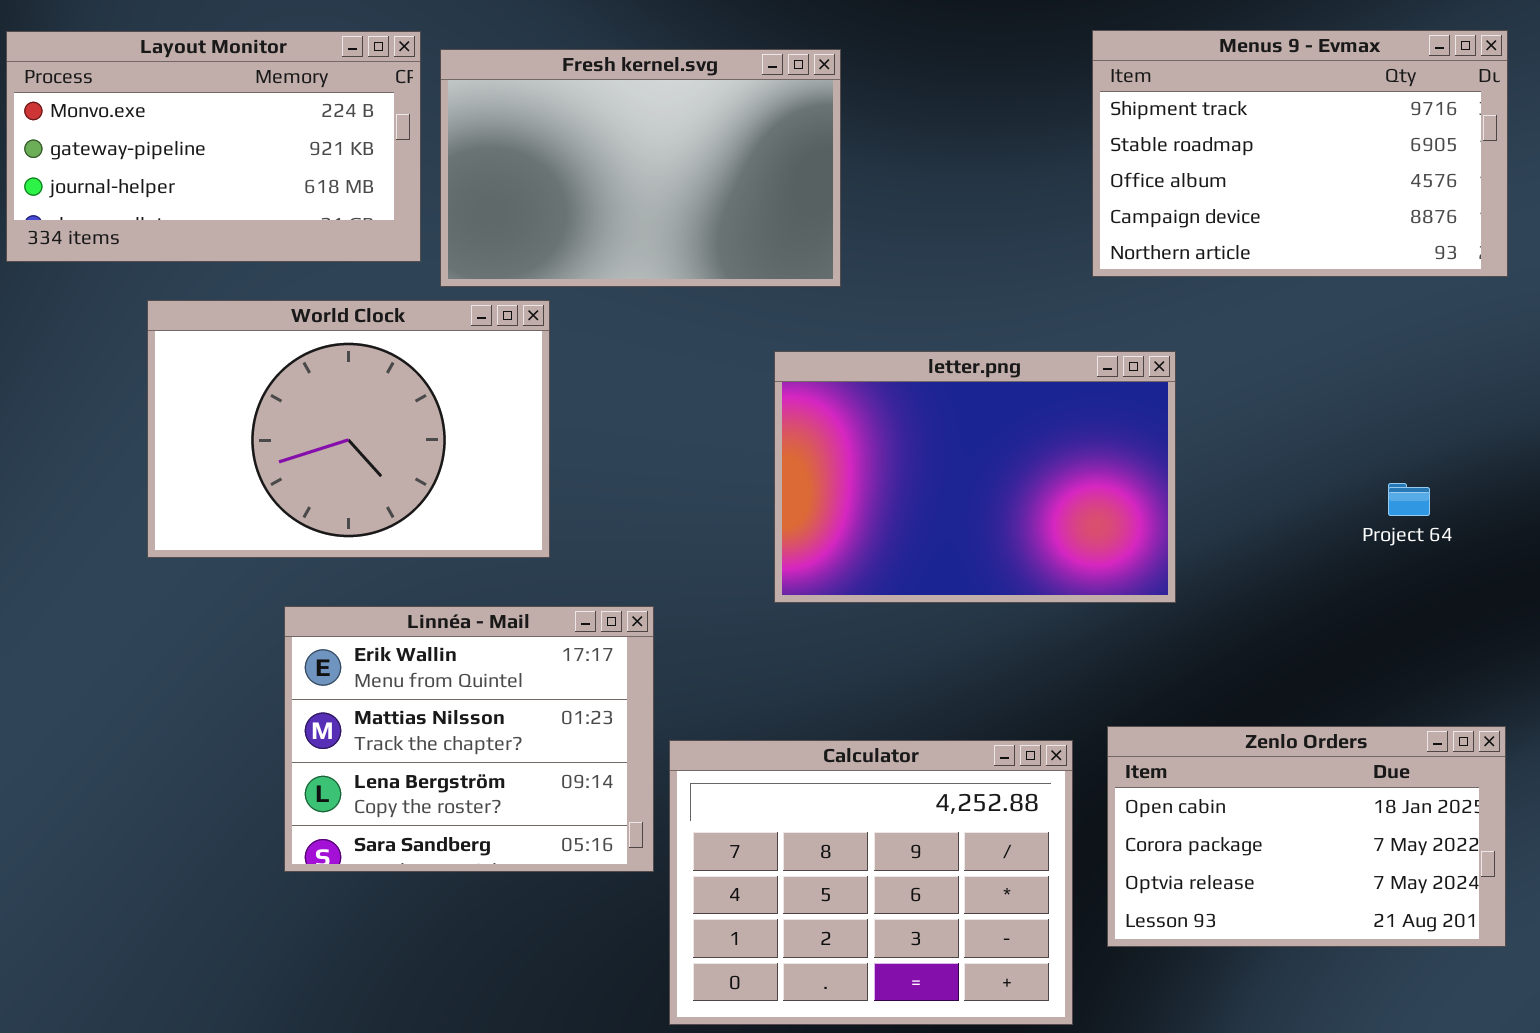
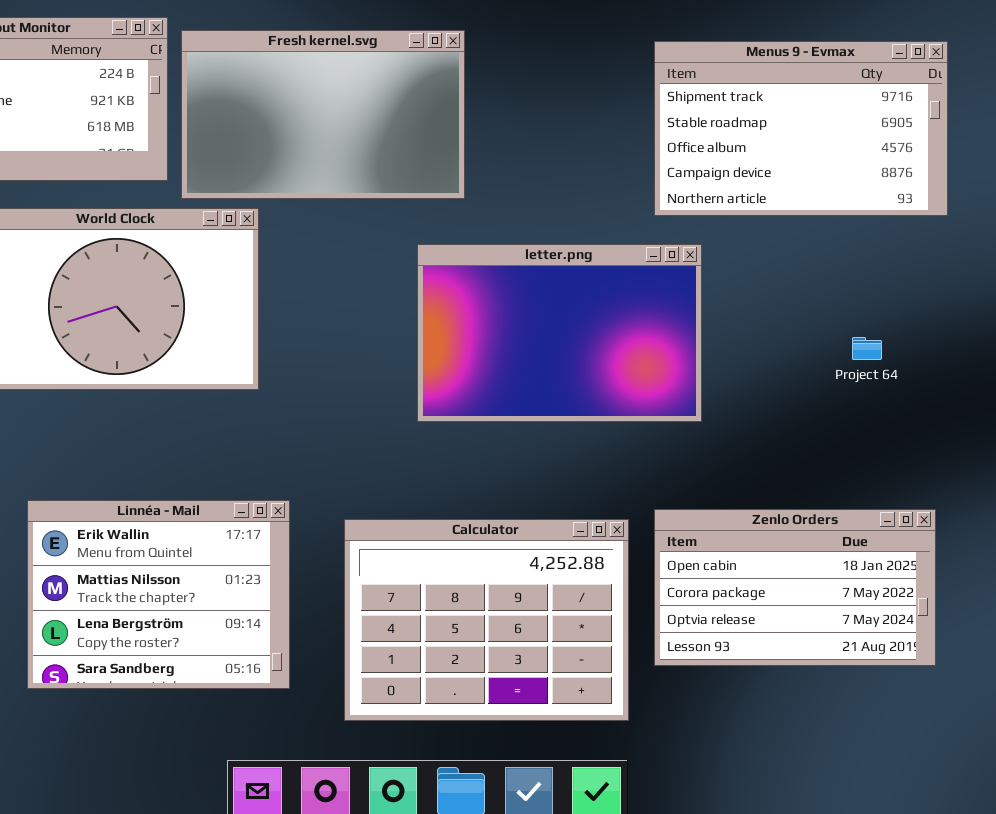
Menus 9 - Evmax: [1092,30,1508,277] -> [654,41,948,216], moved
Linnéa - Mail: [284,606,654,872] -> [27,500,290,689], moved

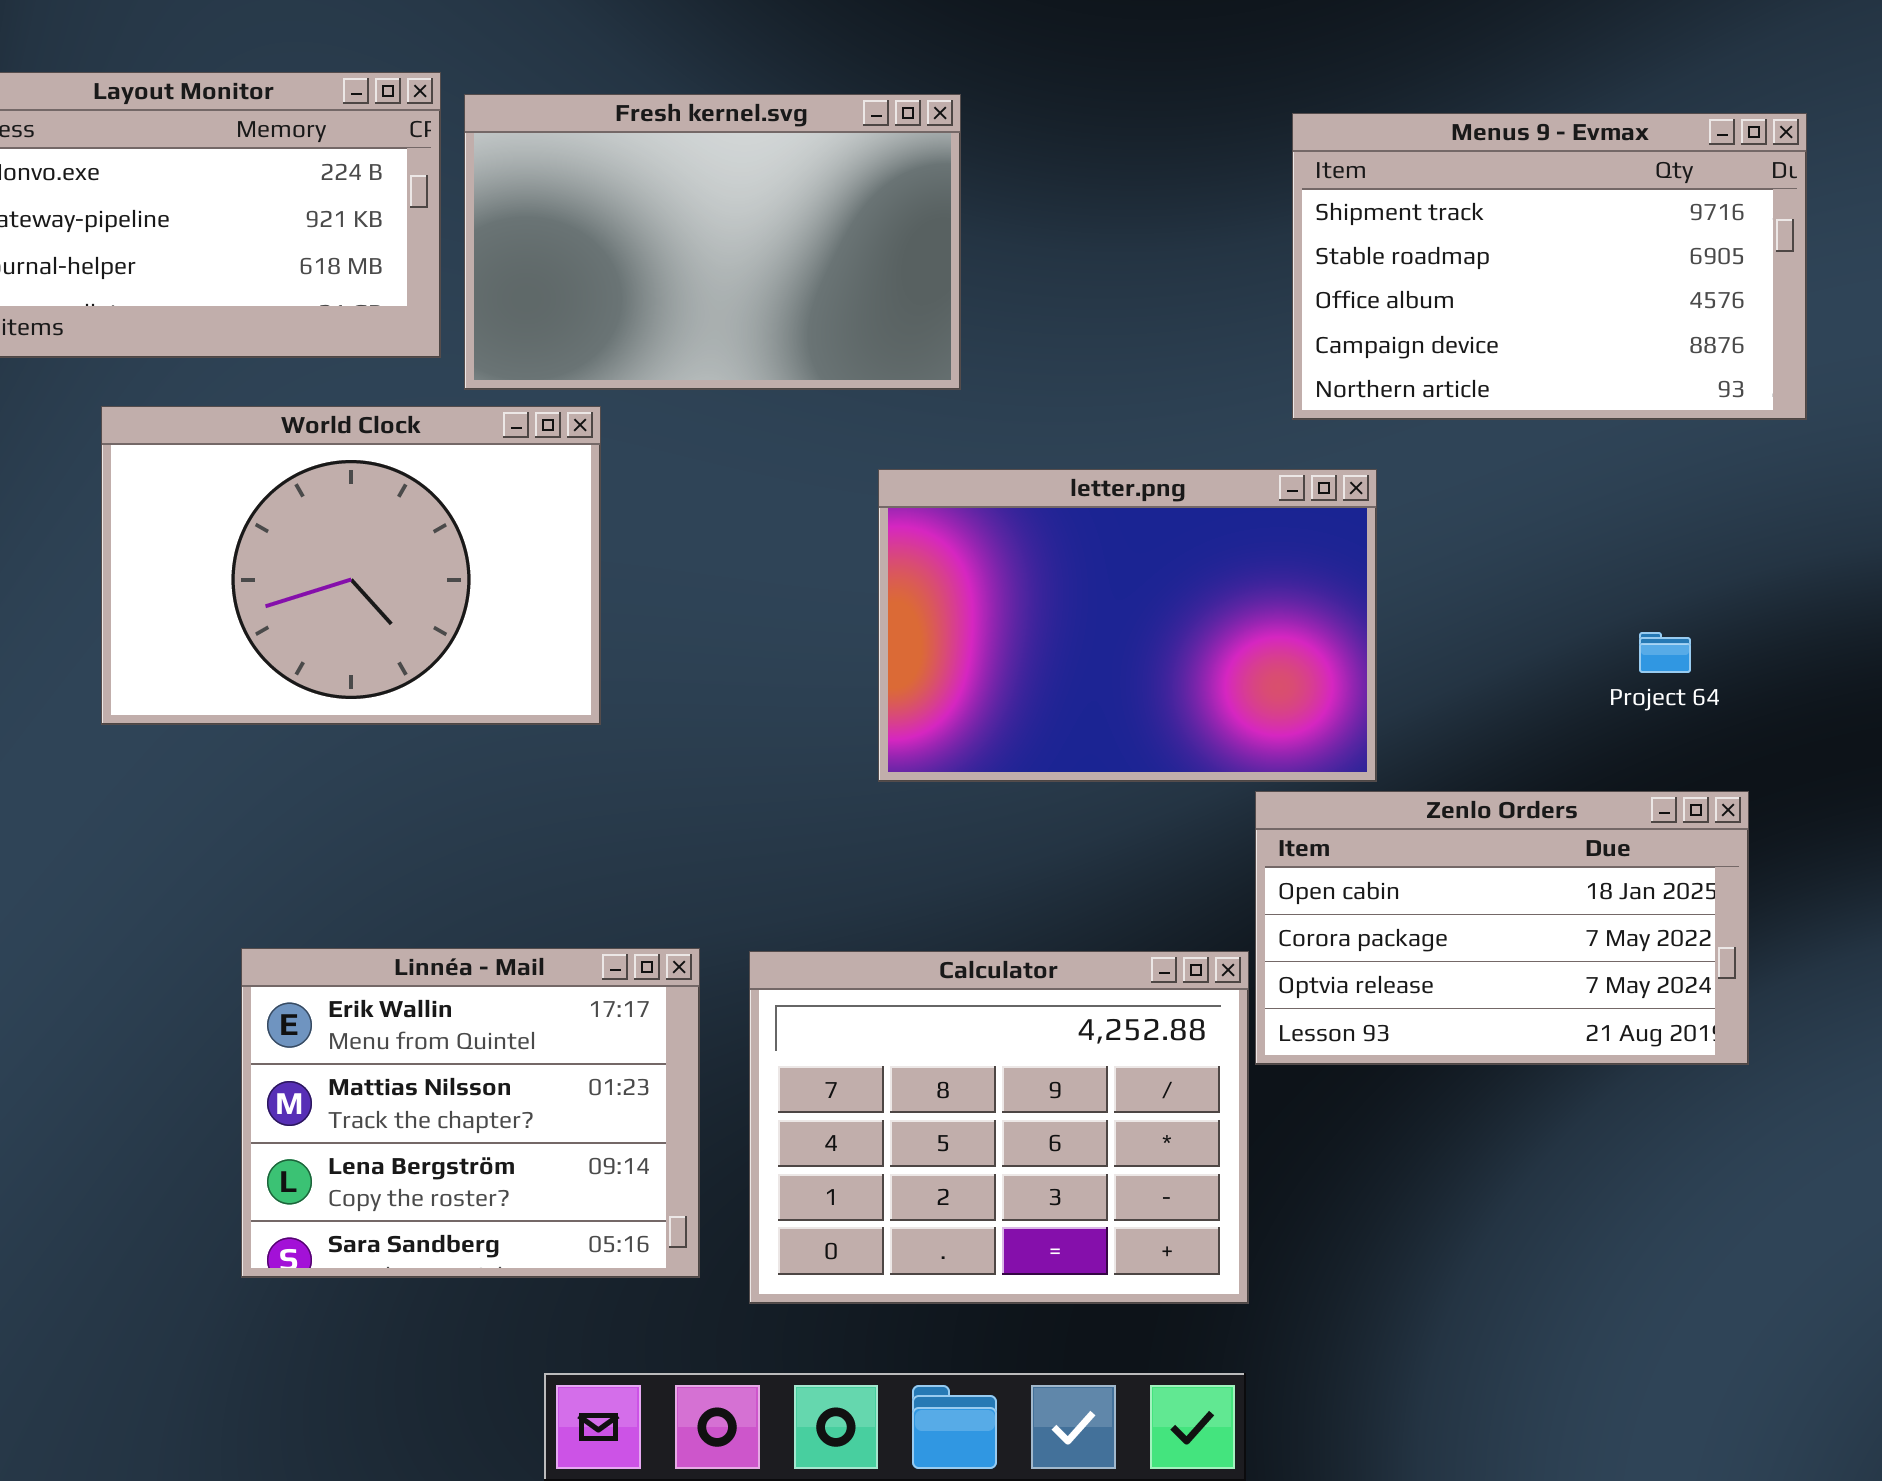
Linnéa - Mail: [27,500,290,689] -> [241,948,700,1278], moved
Zenlo Orders: [654,509,936,666] -> [1255,791,1749,1065], moved

